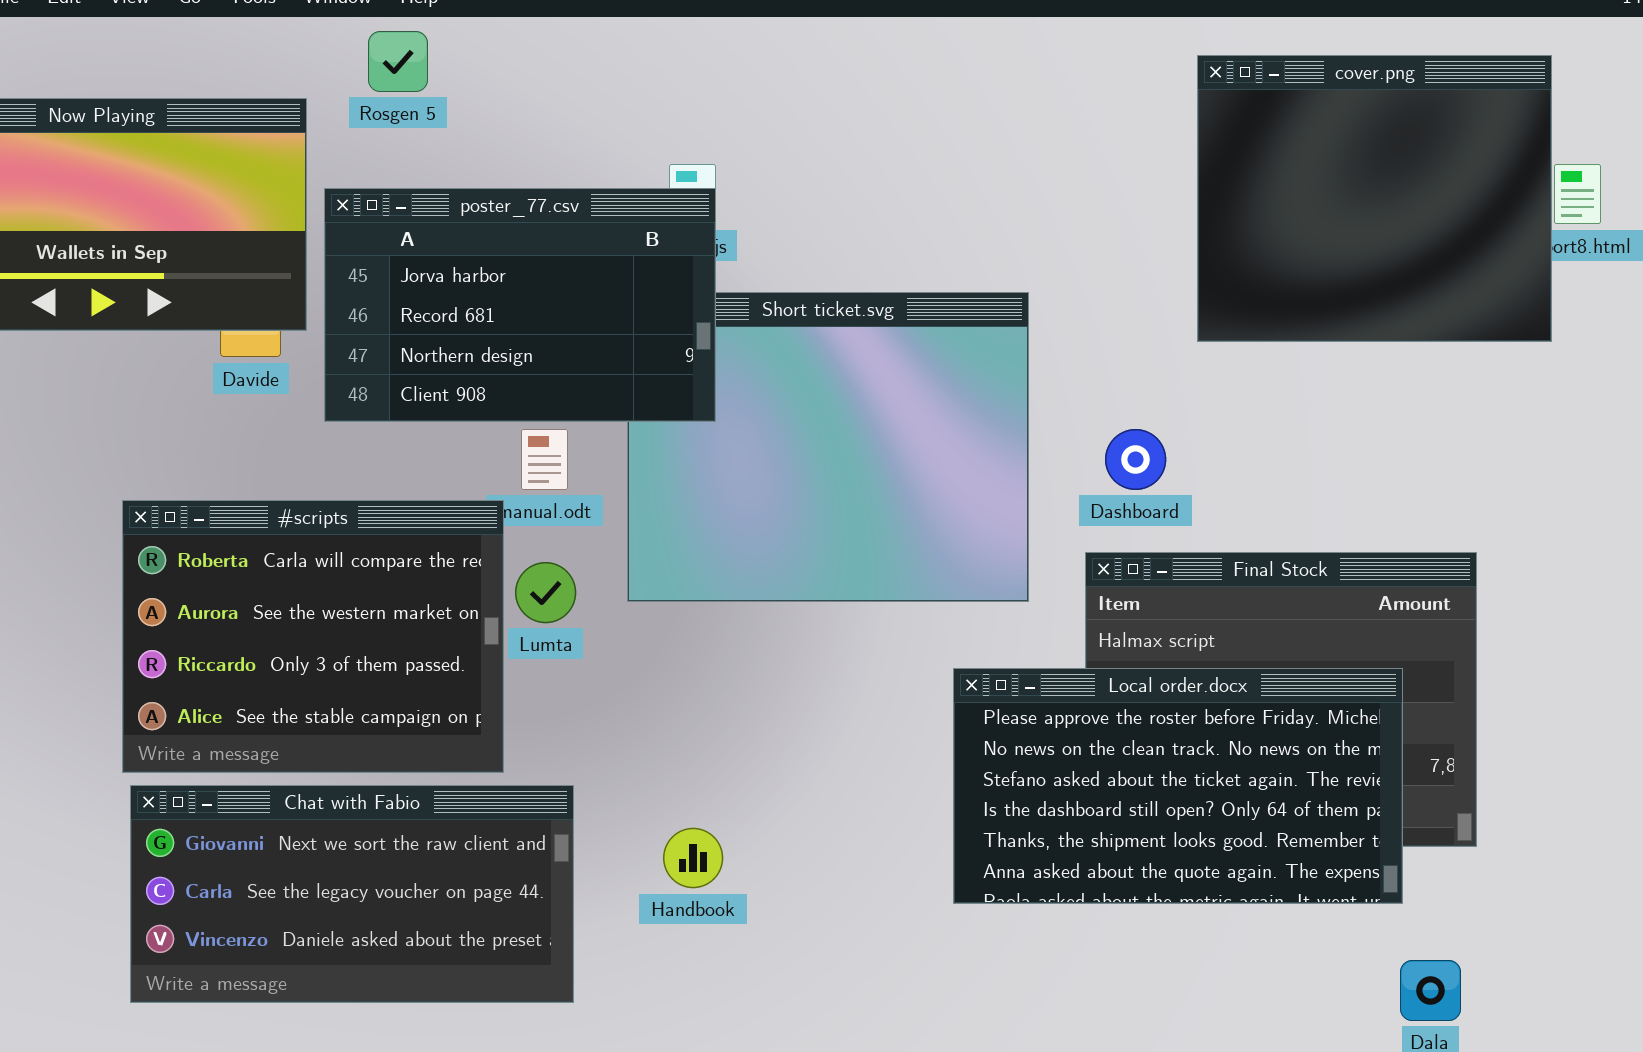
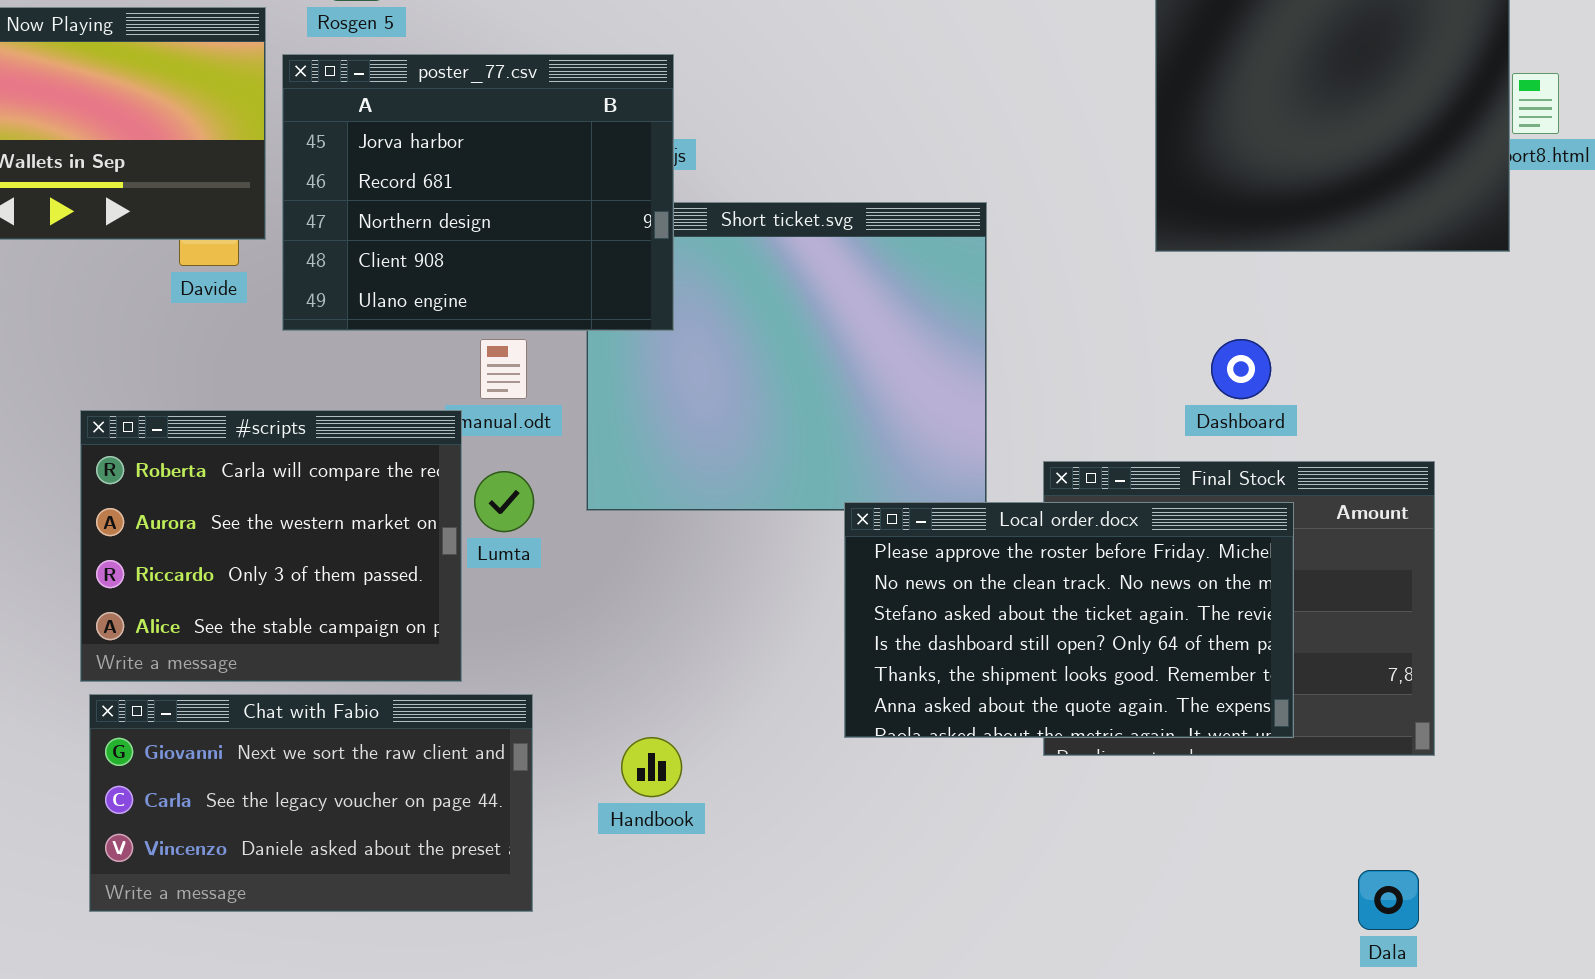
poster_77.csv: [324,188,716,422] -> [282,54,674,331], resized
Dashboard: [1105,429,1166,490] -> [1211,339,1271,399], moved
Local order.docx: [953,668,1403,904] -> [844,502,1294,738], moved

